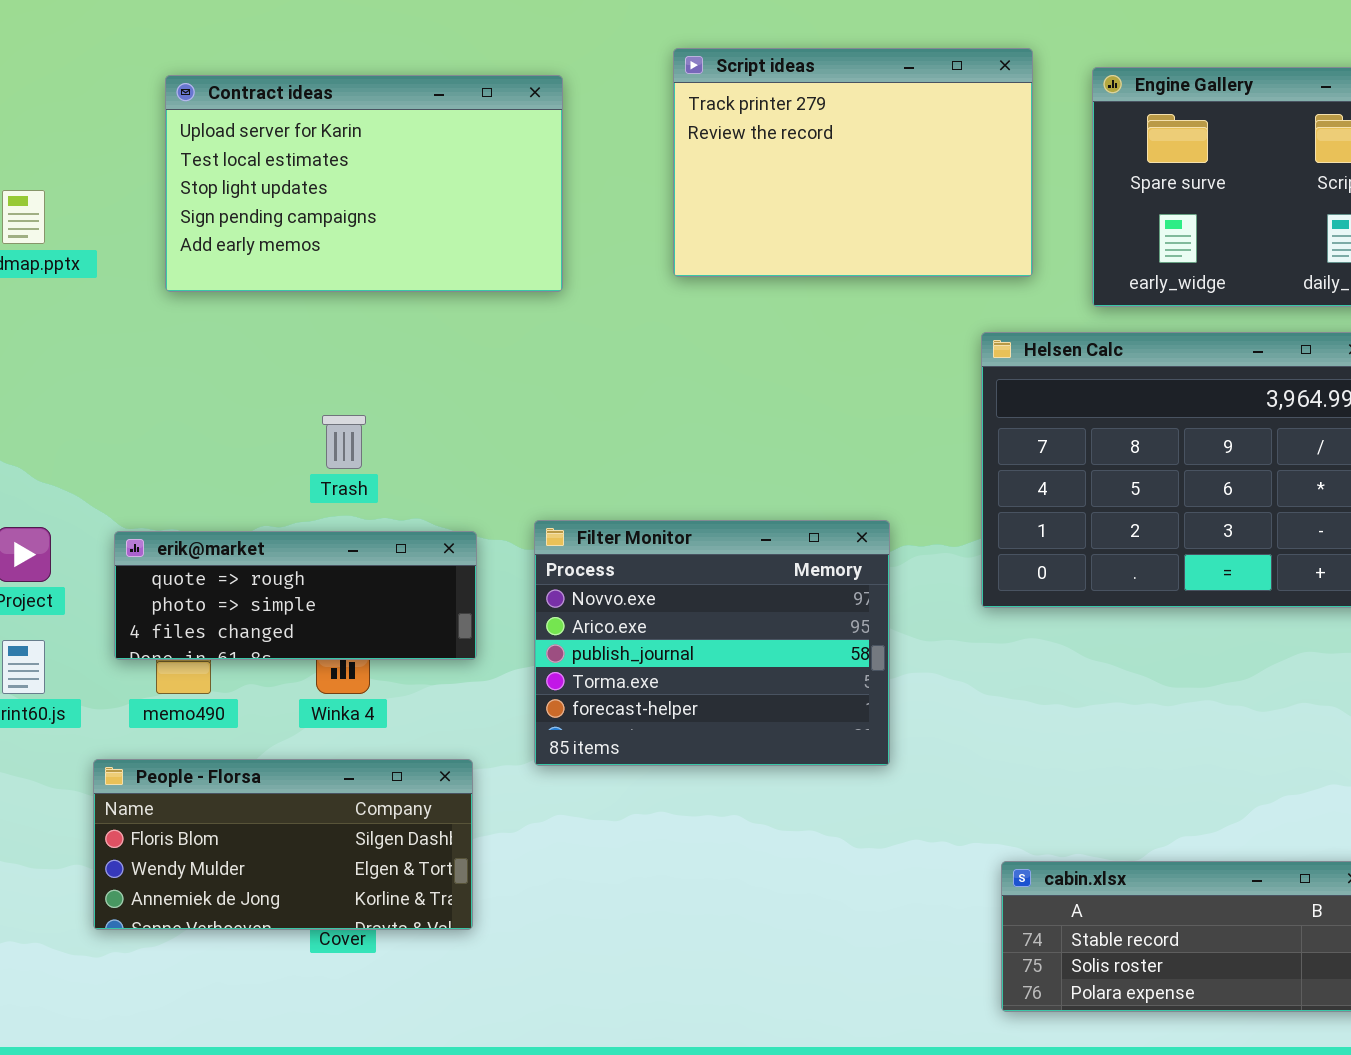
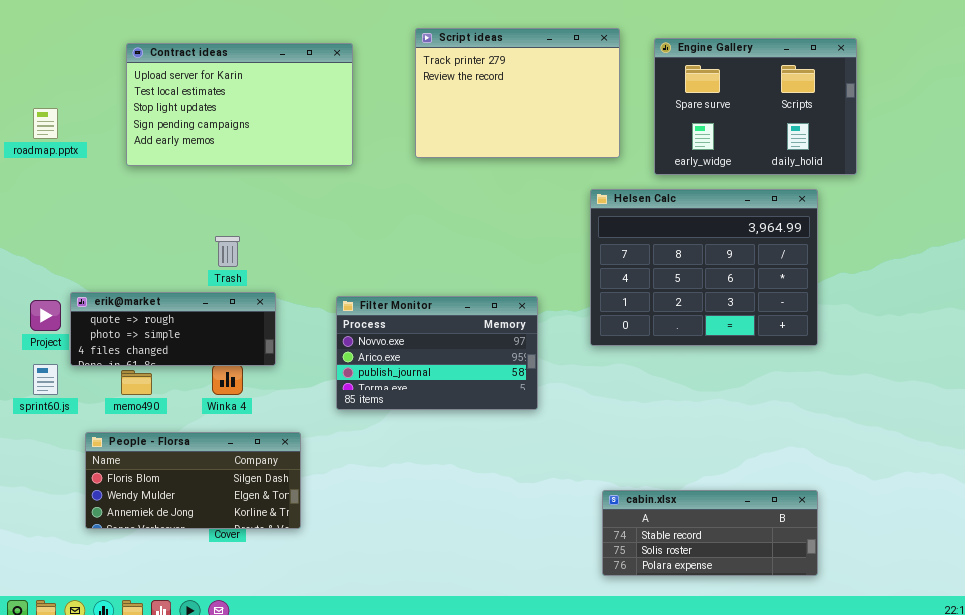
Filter Monitor: [534,520,890,766] -> [336,296,538,410], resized
erik@market: [114,531,477,660] -> [70,292,276,366], moved

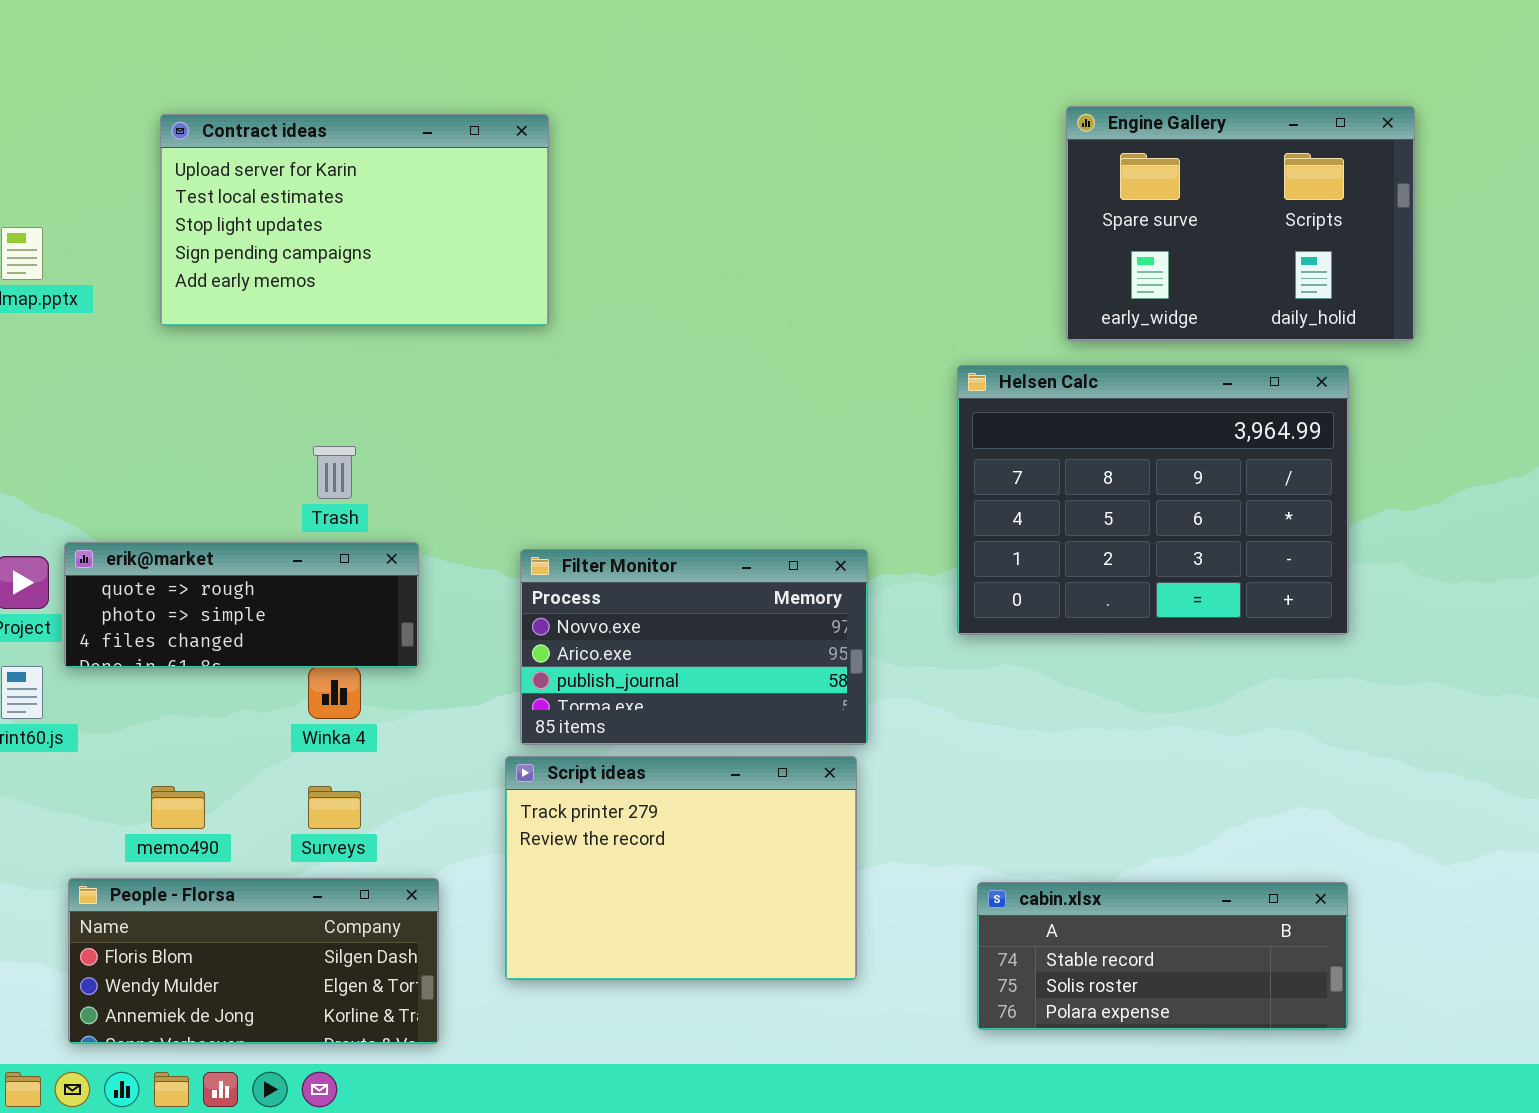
Script ideas: [415,28,620,158] -> [505,756,857,980], moved
memo490: [121,370,152,395] -> [151,786,205,829], moved
People - Florsa: [85,432,301,529] -> [68,878,439,1044], moved

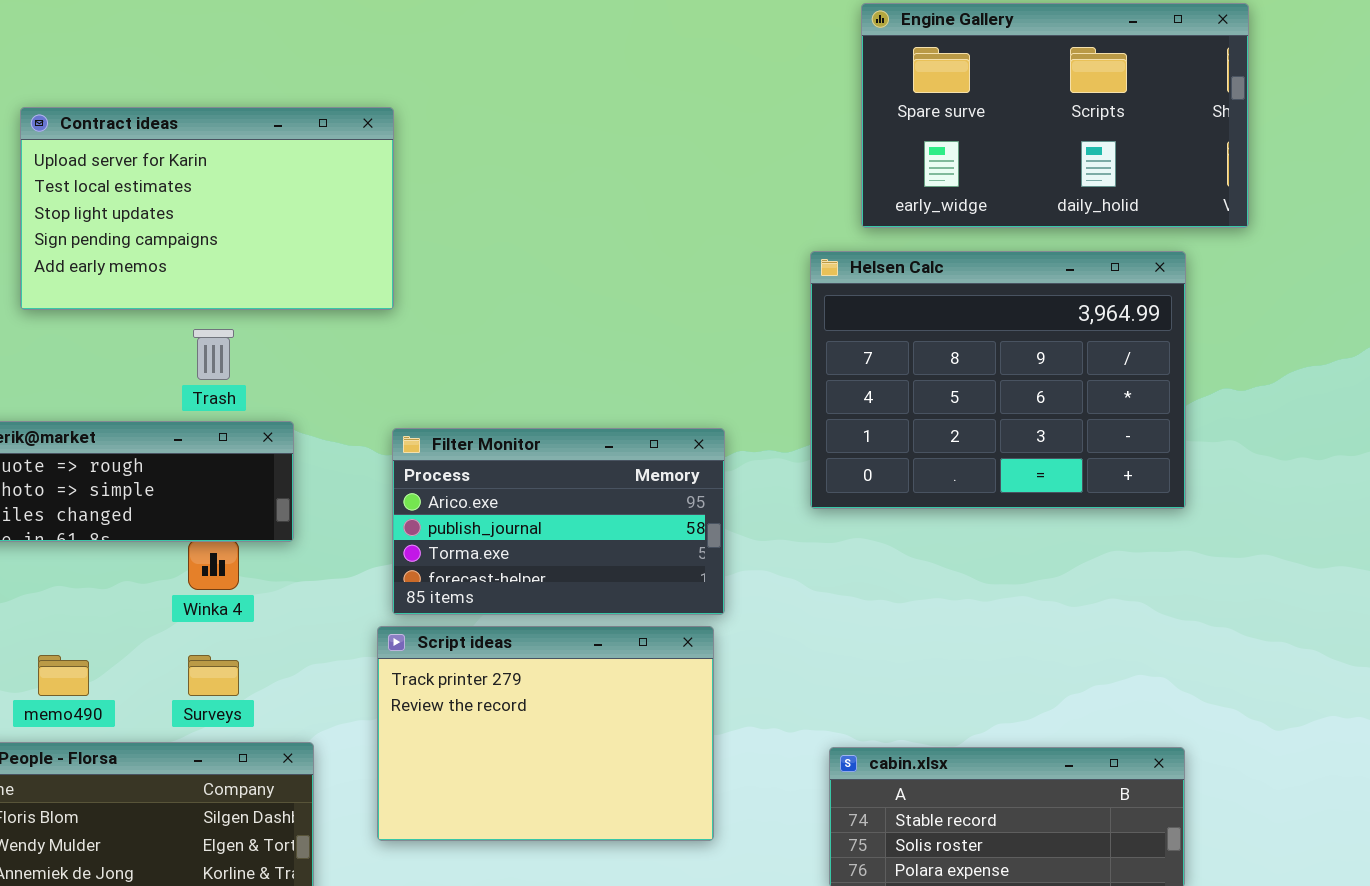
Engine Gallery: [1066,106,1415,341] -> [861,3,1249,228], resized
Contract ideas: [160,114,549,326] -> [20,107,394,310], moved
Filter Monitor: [520,549,868,745] -> [392,428,725,615], scrolled down 1 row

